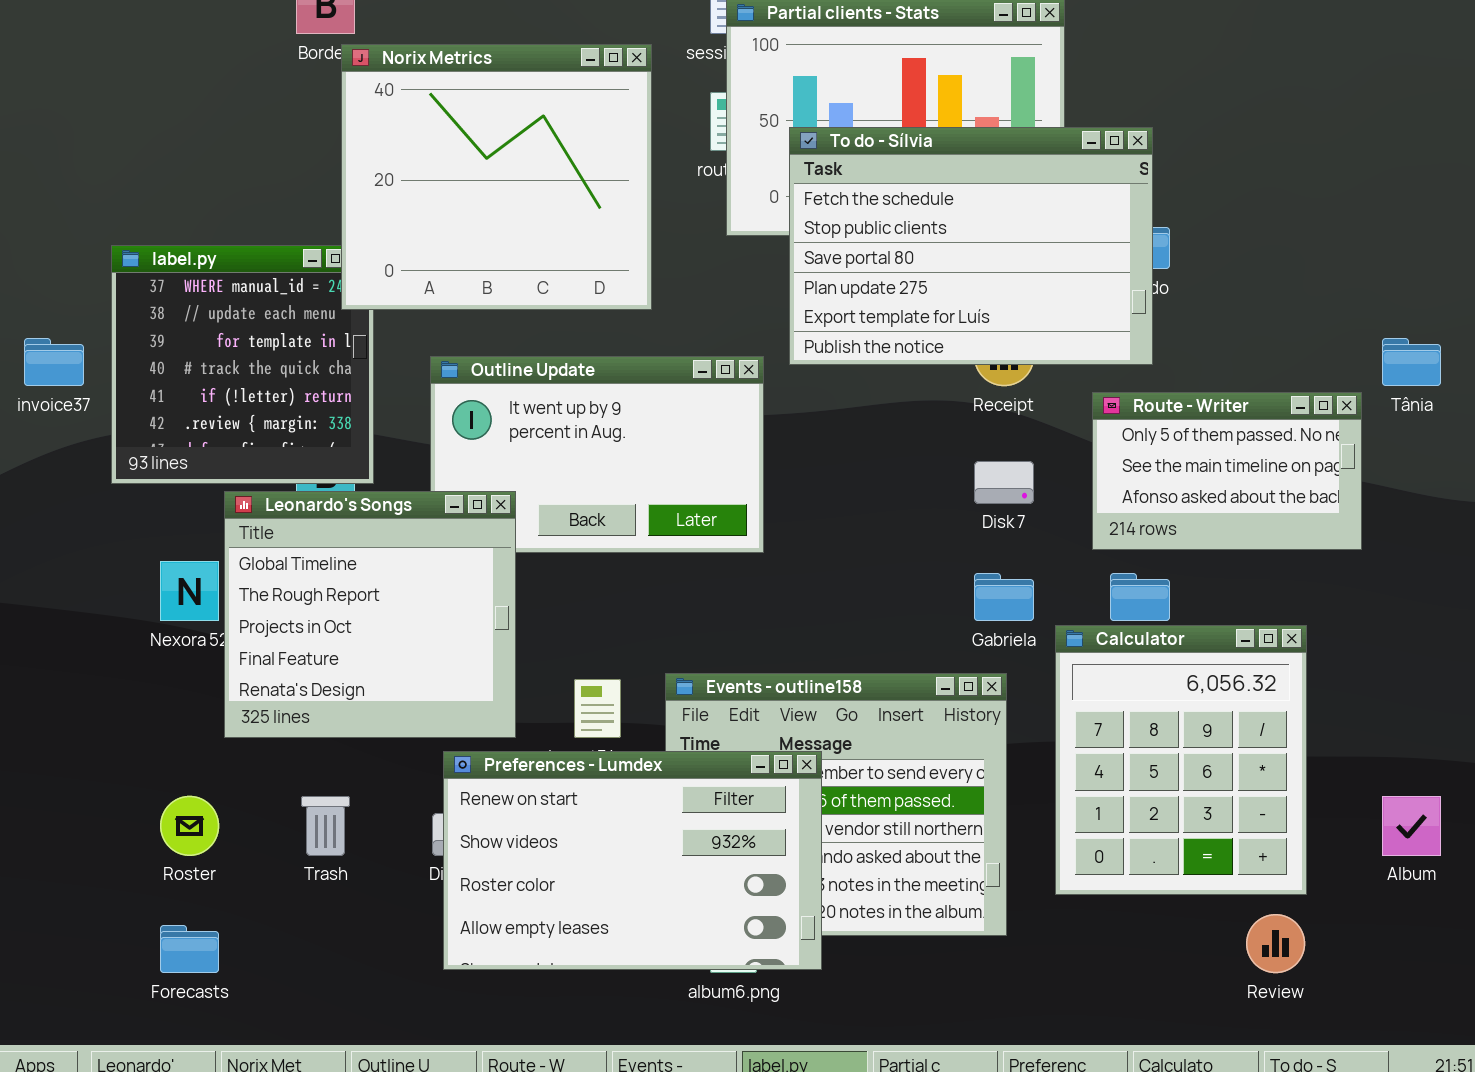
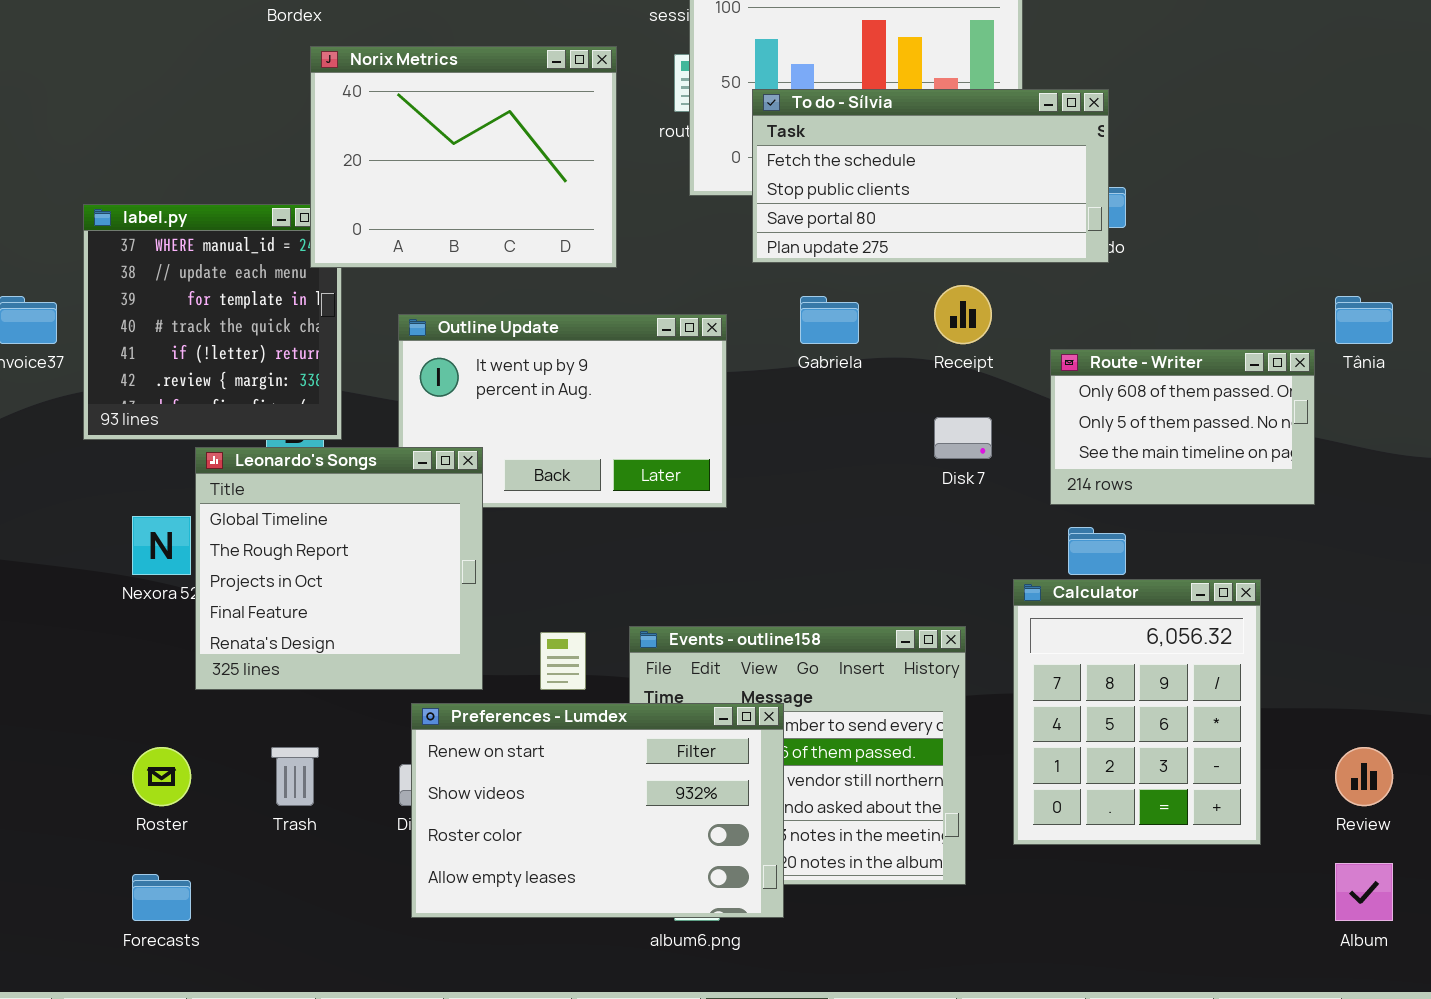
Norix Metrics: [341,44,652,310] -> [310,46,617,268], resized
To do - Sílvia: [789,127,1153,365] -> [752,89,1109,263], resized
Route - Writer: [1092,392,1362,550] -> [1050,349,1315,505], scrolled up 1 row
Gabriela: [974,573,1034,621] -> [800,296,859,344], moved
Album: [1382,796,1441,856] -> [1335,863,1393,921], moved
Review: [1246,914,1305,973] -> [1335,747,1393,806], moved

